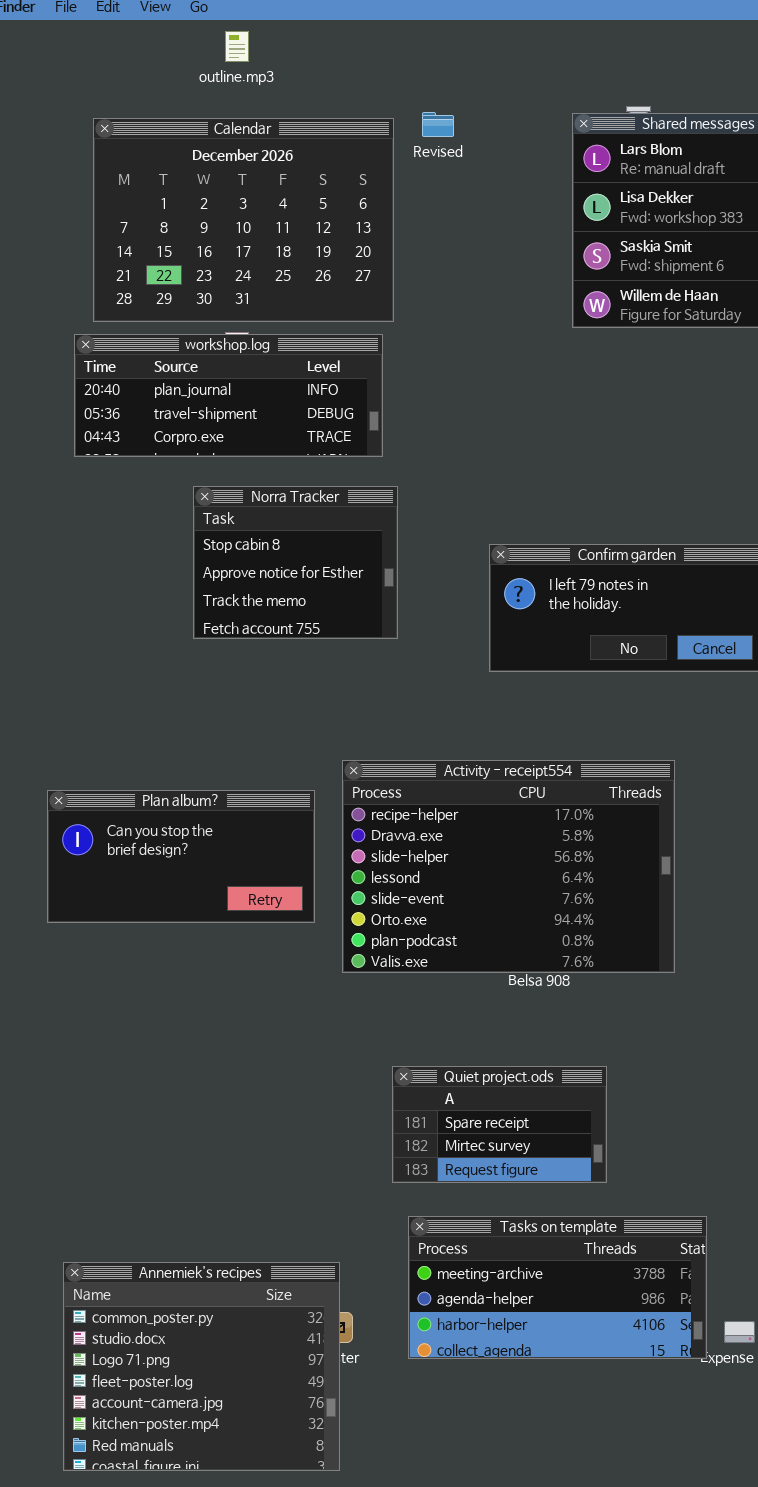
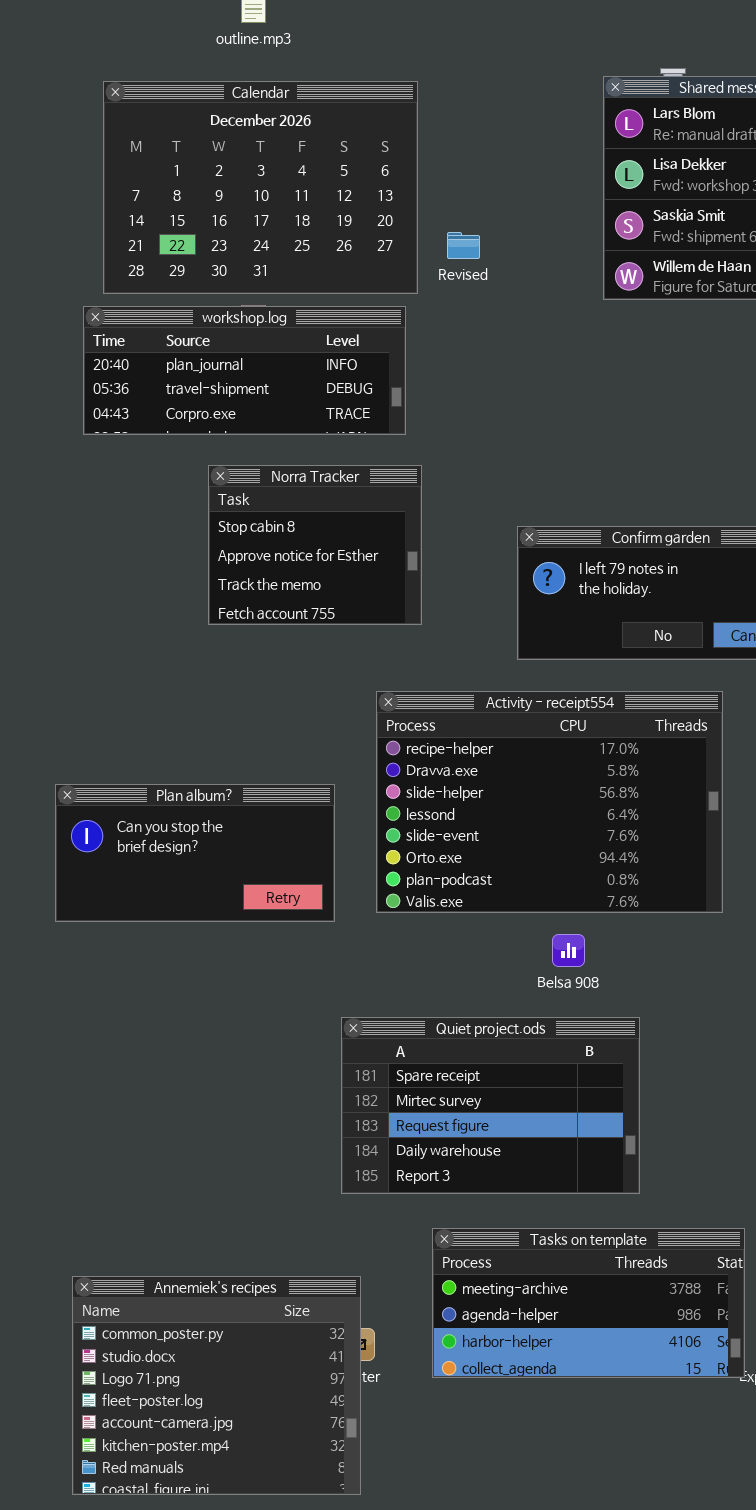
Revised: [422,112,454,137] -> [447,232,480,259], moved
Activity - receipt554: [342,760,675,973] -> [376,691,723,913], moved
Quiet project.ods: [392,1066,607,1183] -> [341,1017,640,1194], resized

